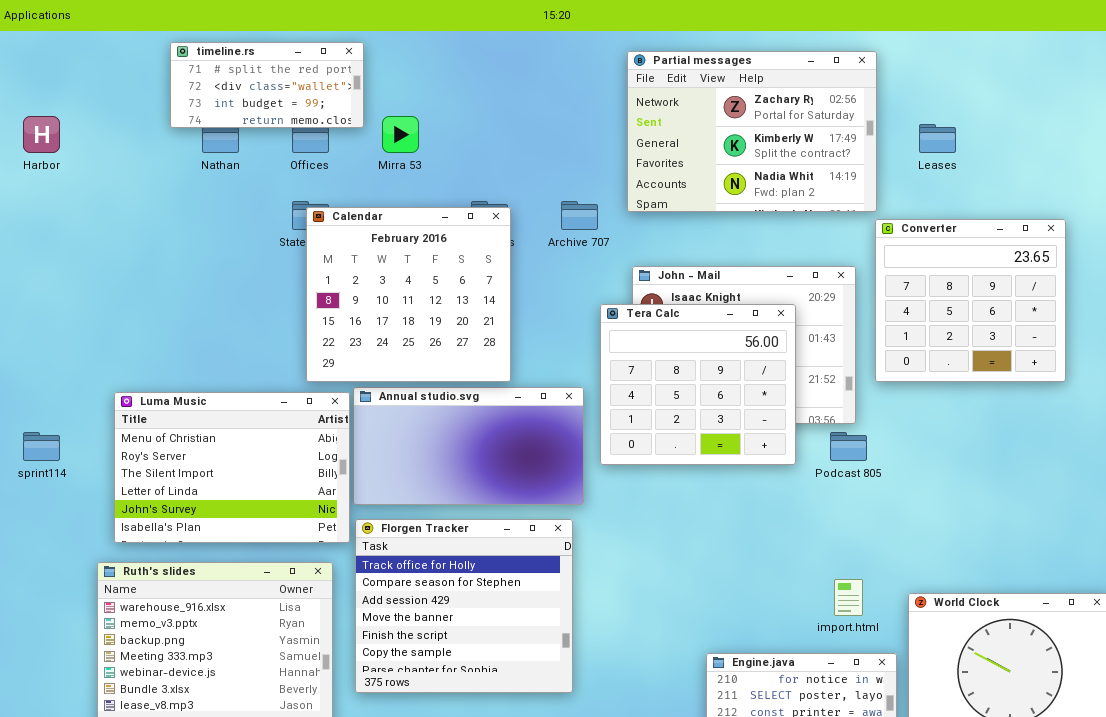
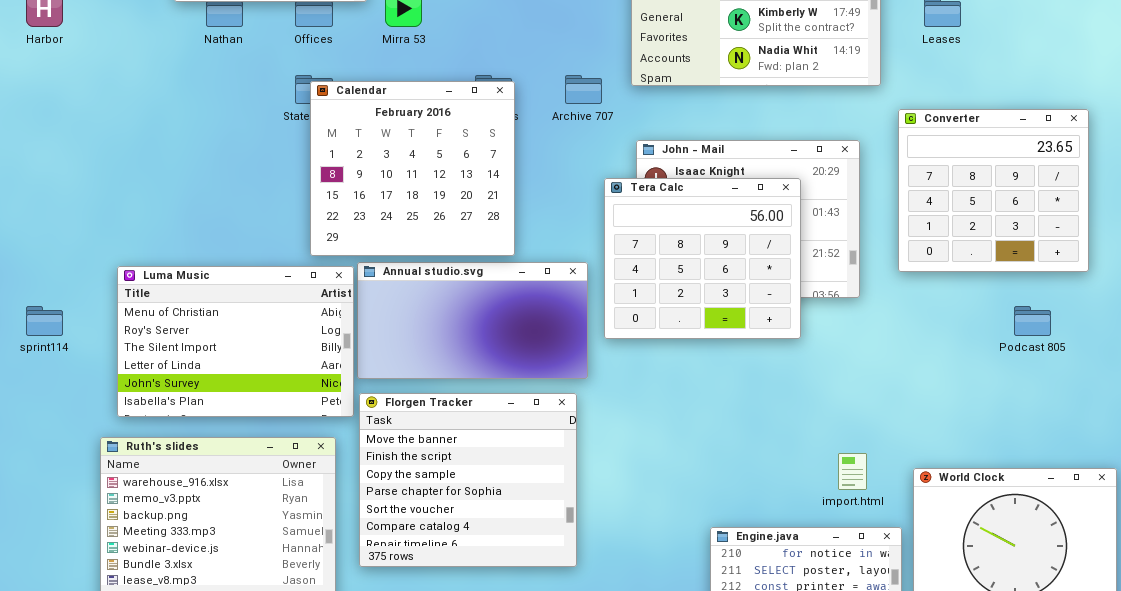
Converter: [875,219,1066,382] -> [898,109,1089,272], moved
Podcast 805: [830,432,867,461] -> [1014,306,1051,336], moved
Florgen Tracker: [355,519,573,693] -> [359,393,577,567], scrolled down 3 rows

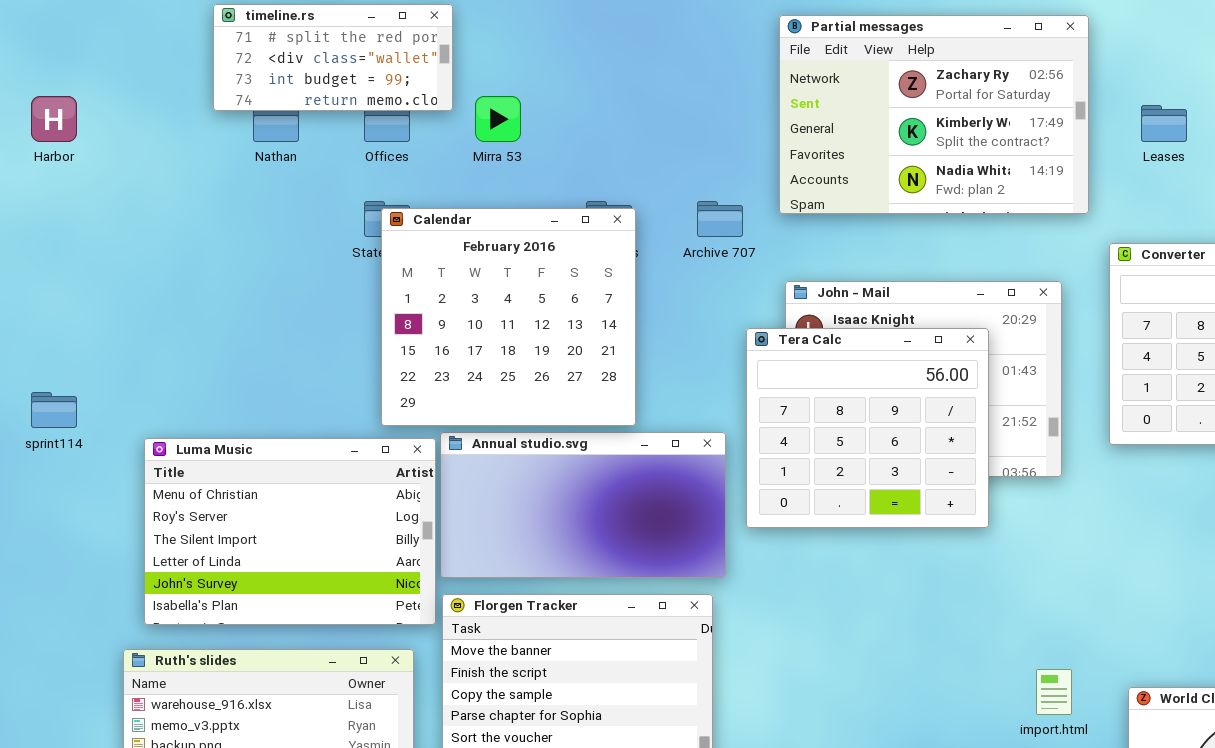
sprint114: [26,306,63,336] -> [31,392,77,428], moved

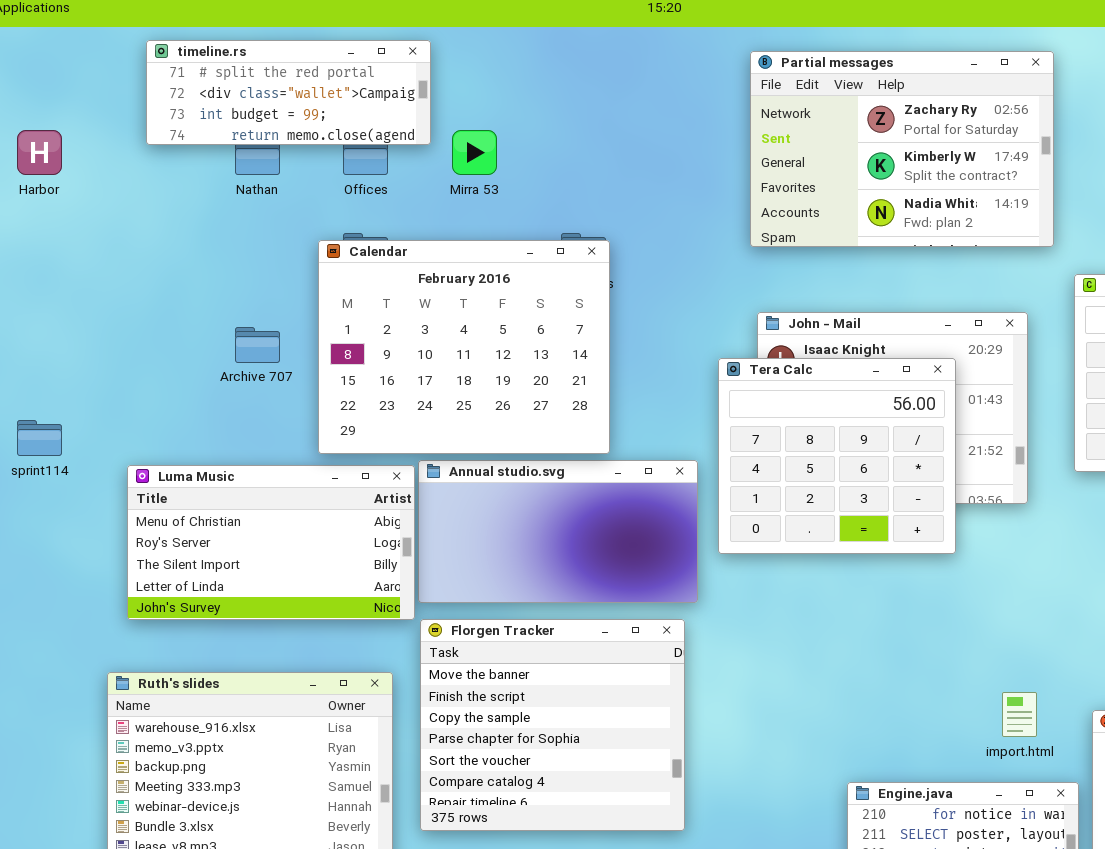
timeline.rs: [213,4,453,111] -> [146,40,431,145], resized
Archive 707: [697,201,743,237] -> [235,327,280,363], moved
Calendar: [381,208,636,426] -> [318,240,610,454], resized
Luma Music: [144,438,436,625] -> [127,465,415,620], resized

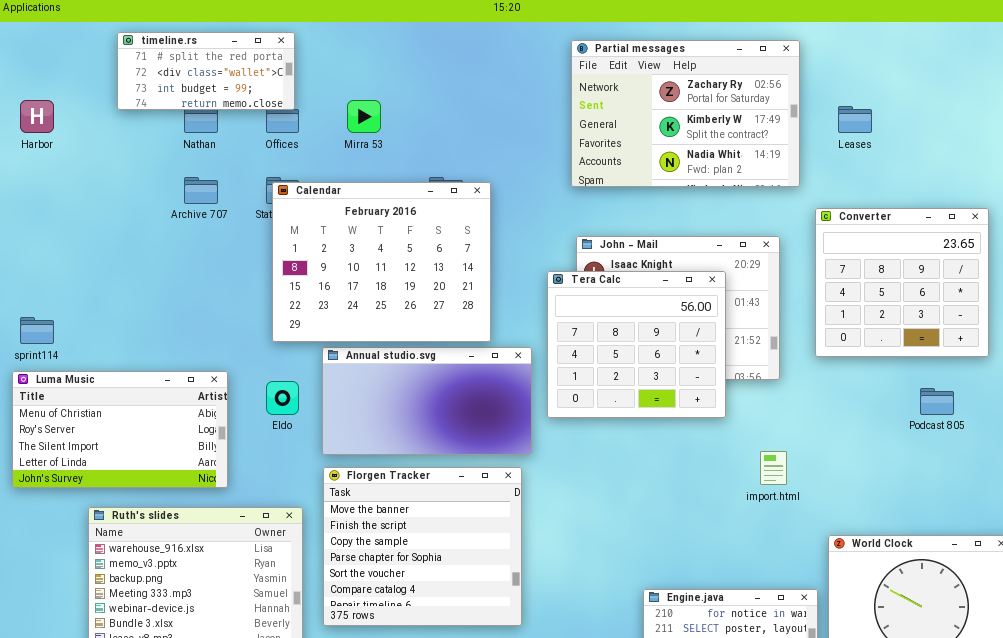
timeline.rs: [146,40,431,145] -> [117,32,295,110], resized
Calendar: [318,240,610,454] -> [272,182,491,342], moved
Archive 707: [235,327,280,363] -> [184,177,218,204], moved
Luma Music: [127,465,415,620] -> [12,371,228,488], moved
import.html: [1002,692,1037,737] -> [760,451,787,485], moved

